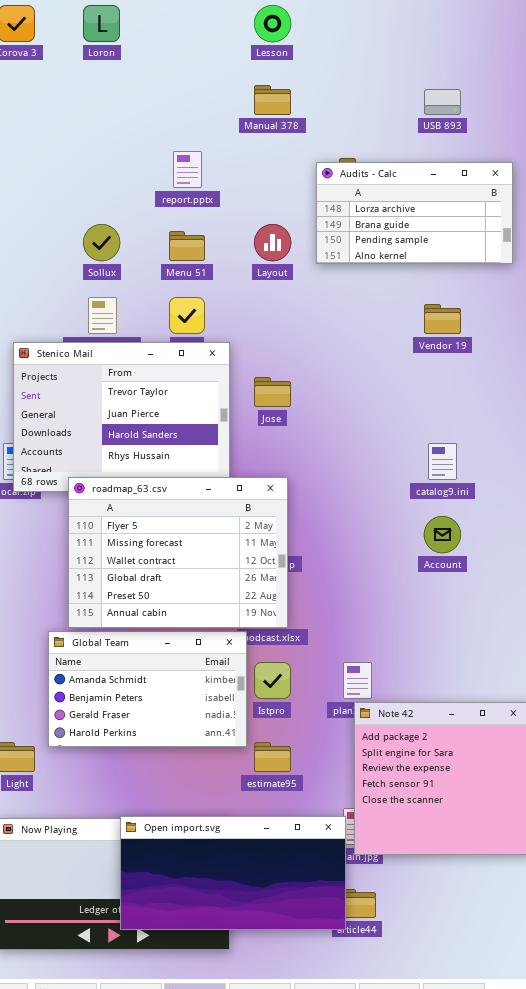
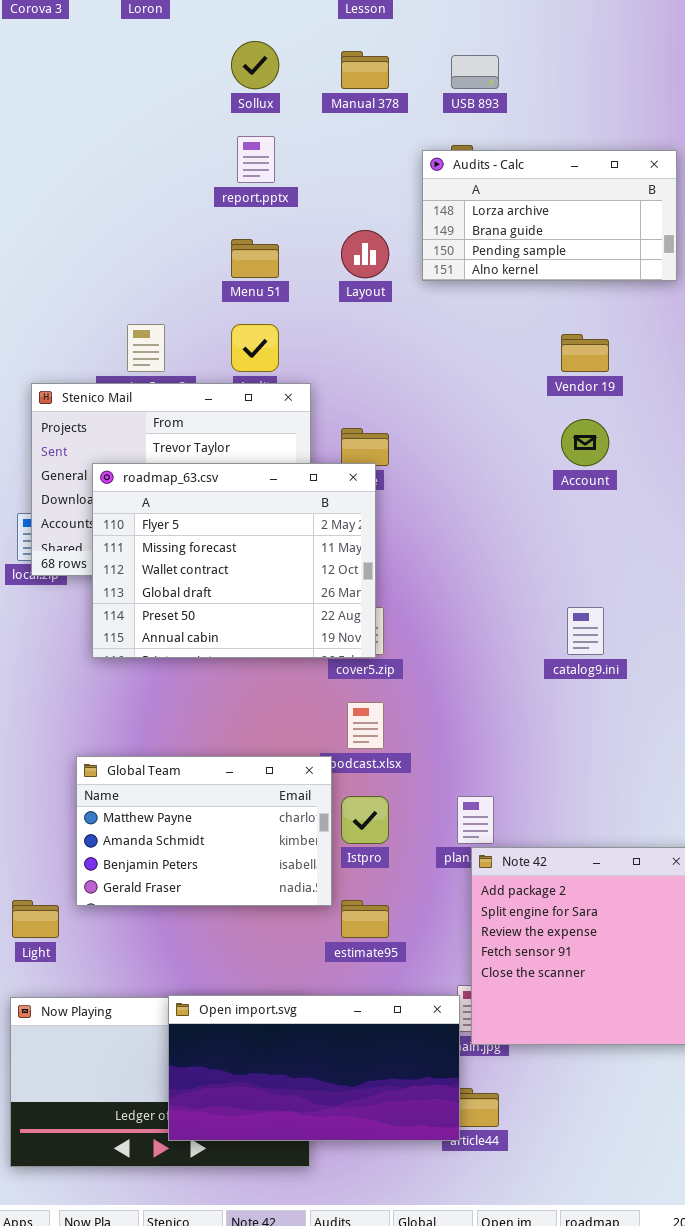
USB 893: [424,89,461,115] -> [451,55,499,89], moved
Sollux: [83,224,120,261] -> [231,41,279,89], moved
catalog9.ini: [428,443,457,480] -> [567,607,604,655], moved
roadmap_63.csv: [68,477,288,628] -> [92,463,376,658], moved
Account: [424,516,461,553] -> [561,419,609,466], moved
Global Team: [48,631,247,747] -> [76,756,332,906], scrolled up 1 row

